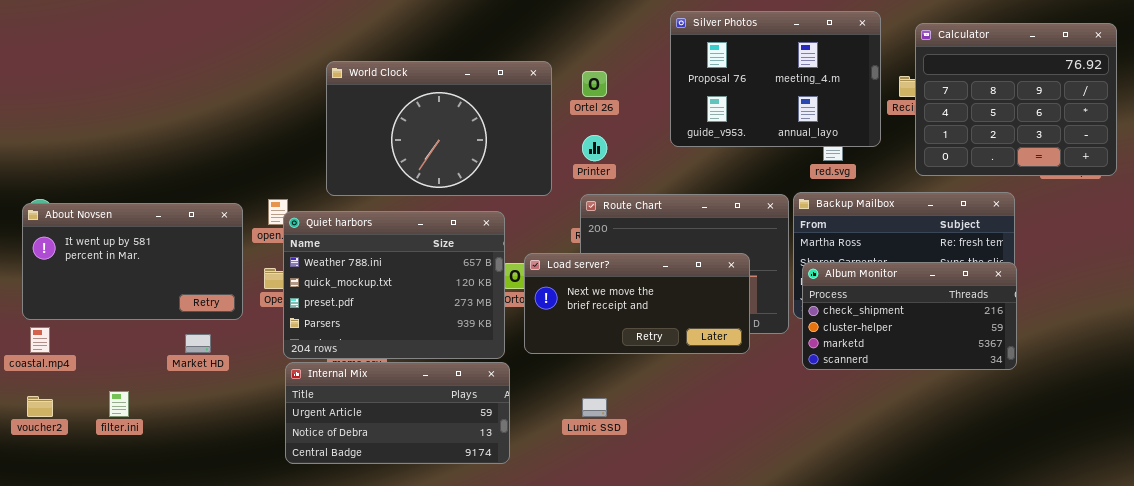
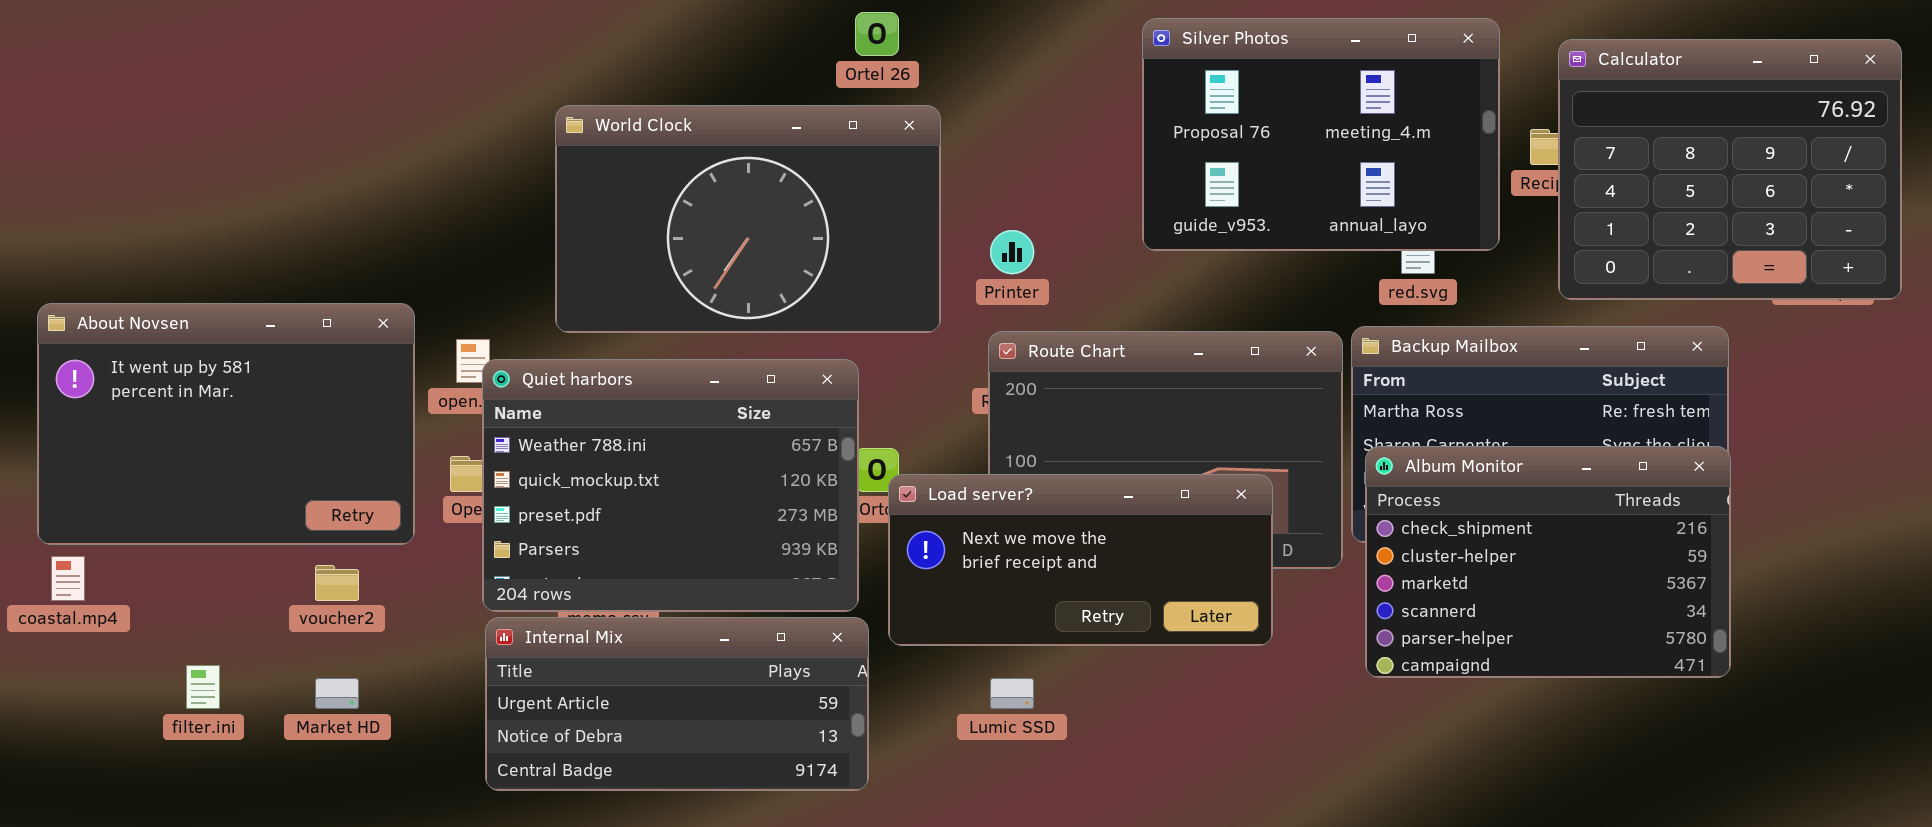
Ortel 26: [582,71,607,97] -> [855,12,899,56], moved
About Novsen: [22,203,243,320] -> [37,303,415,545], resized
Load server?: [524,253,750,354] -> [888,474,1273,646], moved
Album Monitor: [802,262,1017,370] -> [1365,446,1731,678], resized
Market HD: [185,334,211,353] -> [315,678,359,709], moved
voucher2: [27,396,53,417] -> [315,565,359,601], moved

